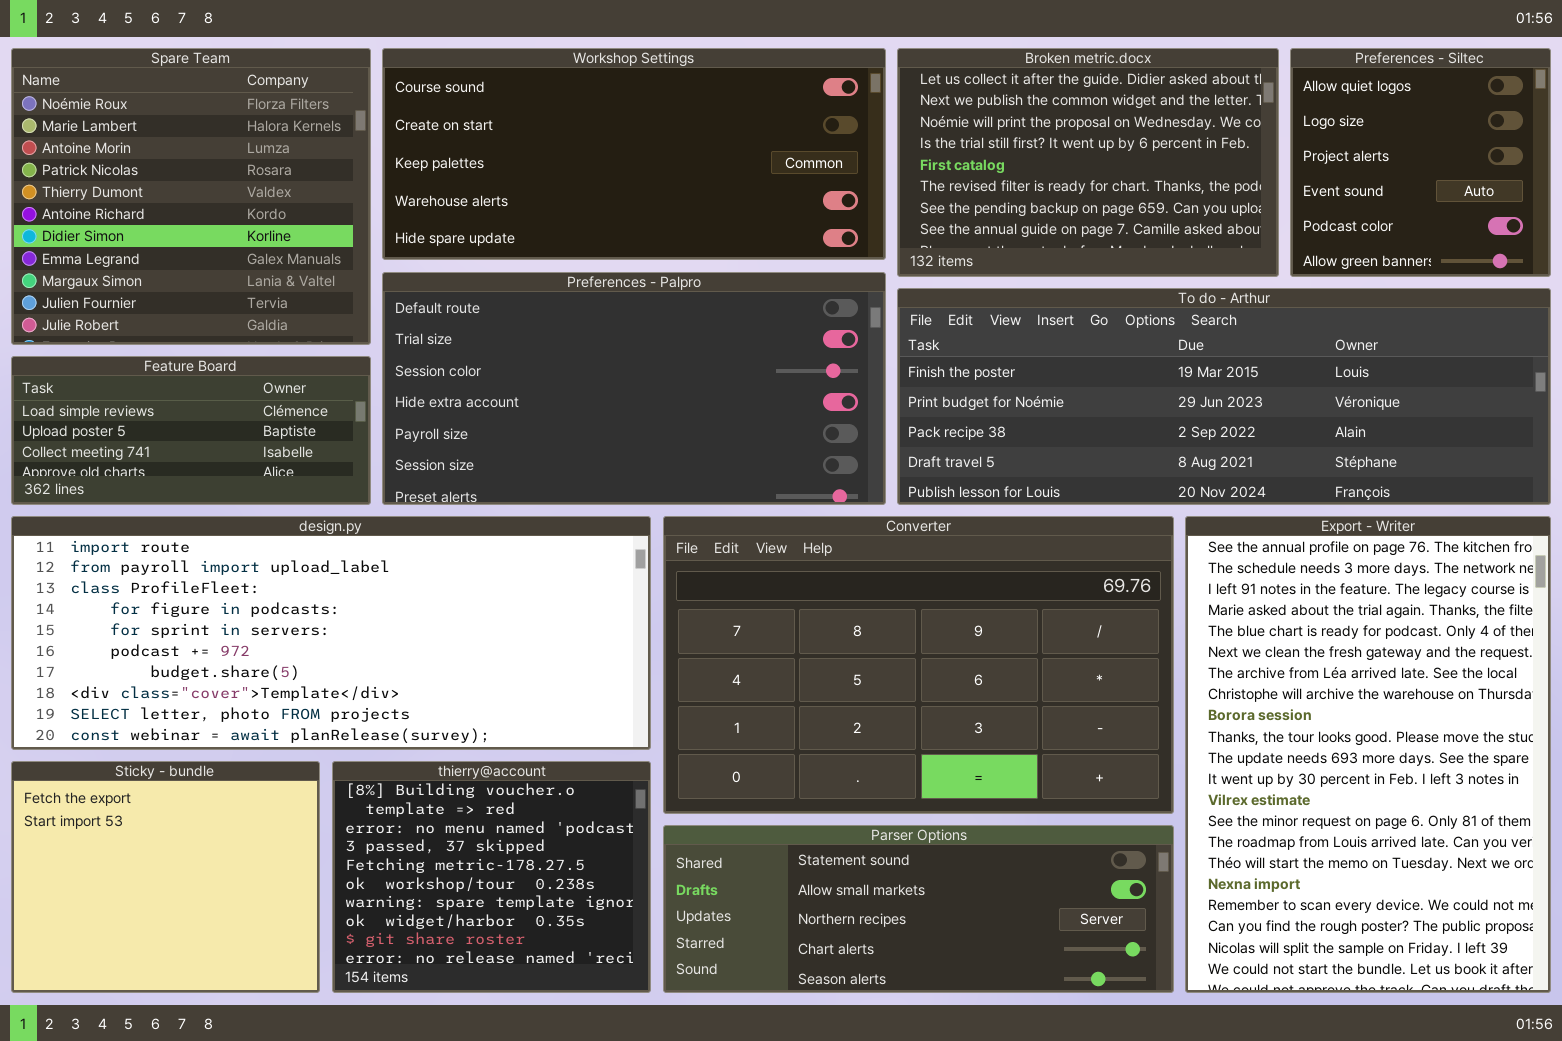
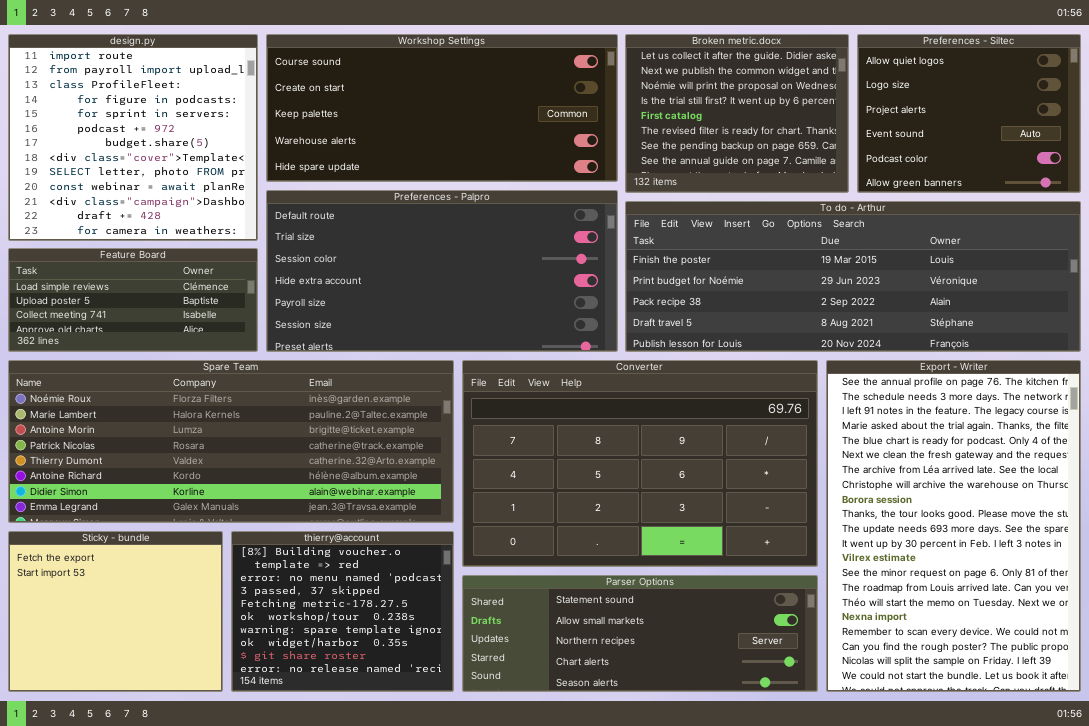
Spare Team: [11,48,371,345] -> [8,360,454,523], moved, resized
Broken metric.docx: [897,48,1279,277] -> [625,34,849,193], resized
Preferences - Siltec: [1290,48,1551,277] -> [857,34,1081,193], resized
design.py: [11,516,651,750] -> [8,34,258,241], moved, resized

